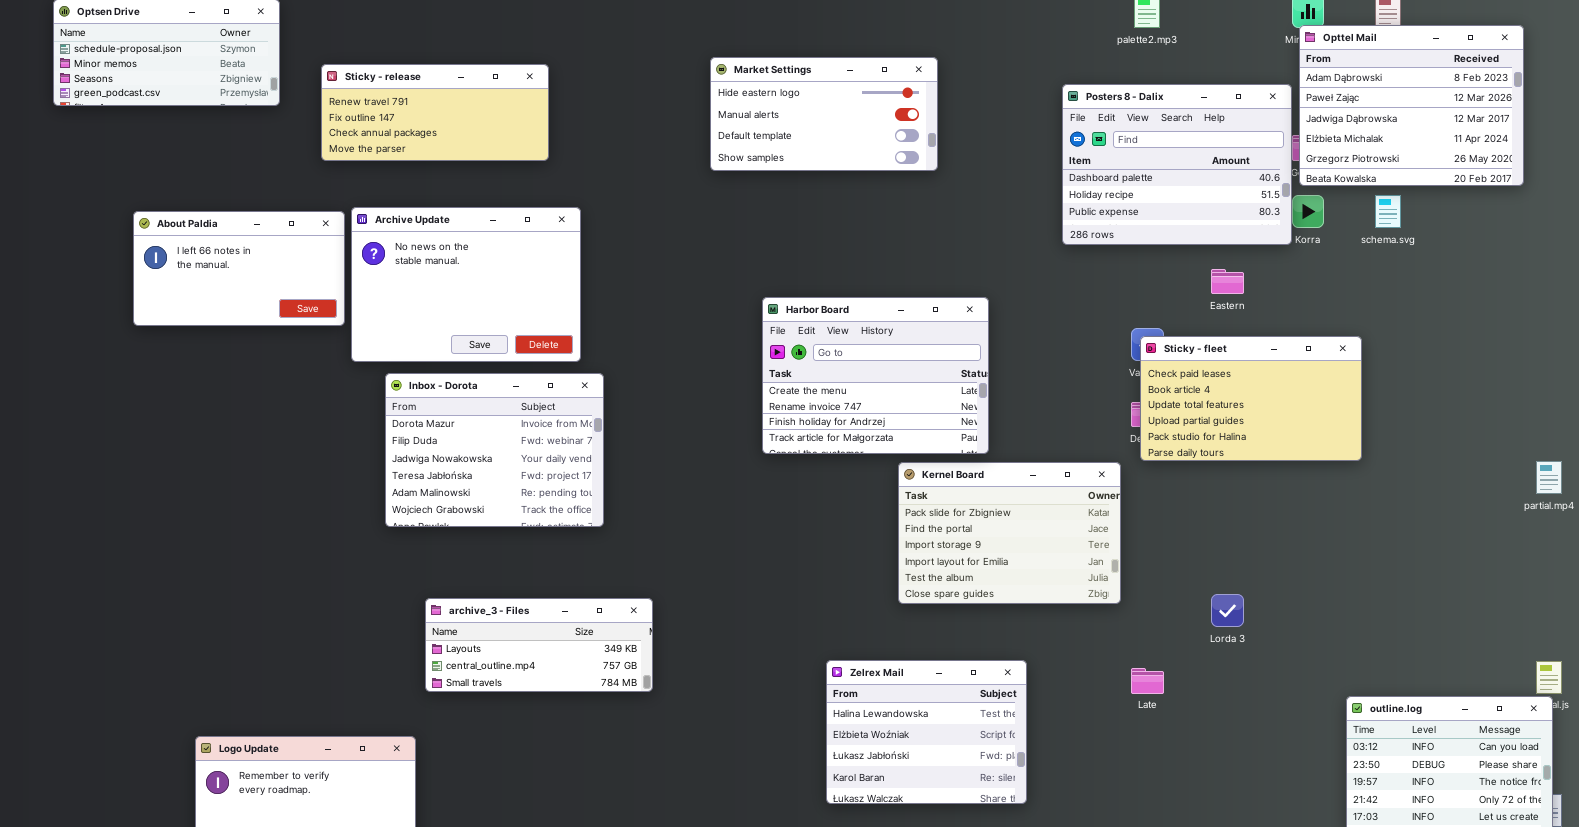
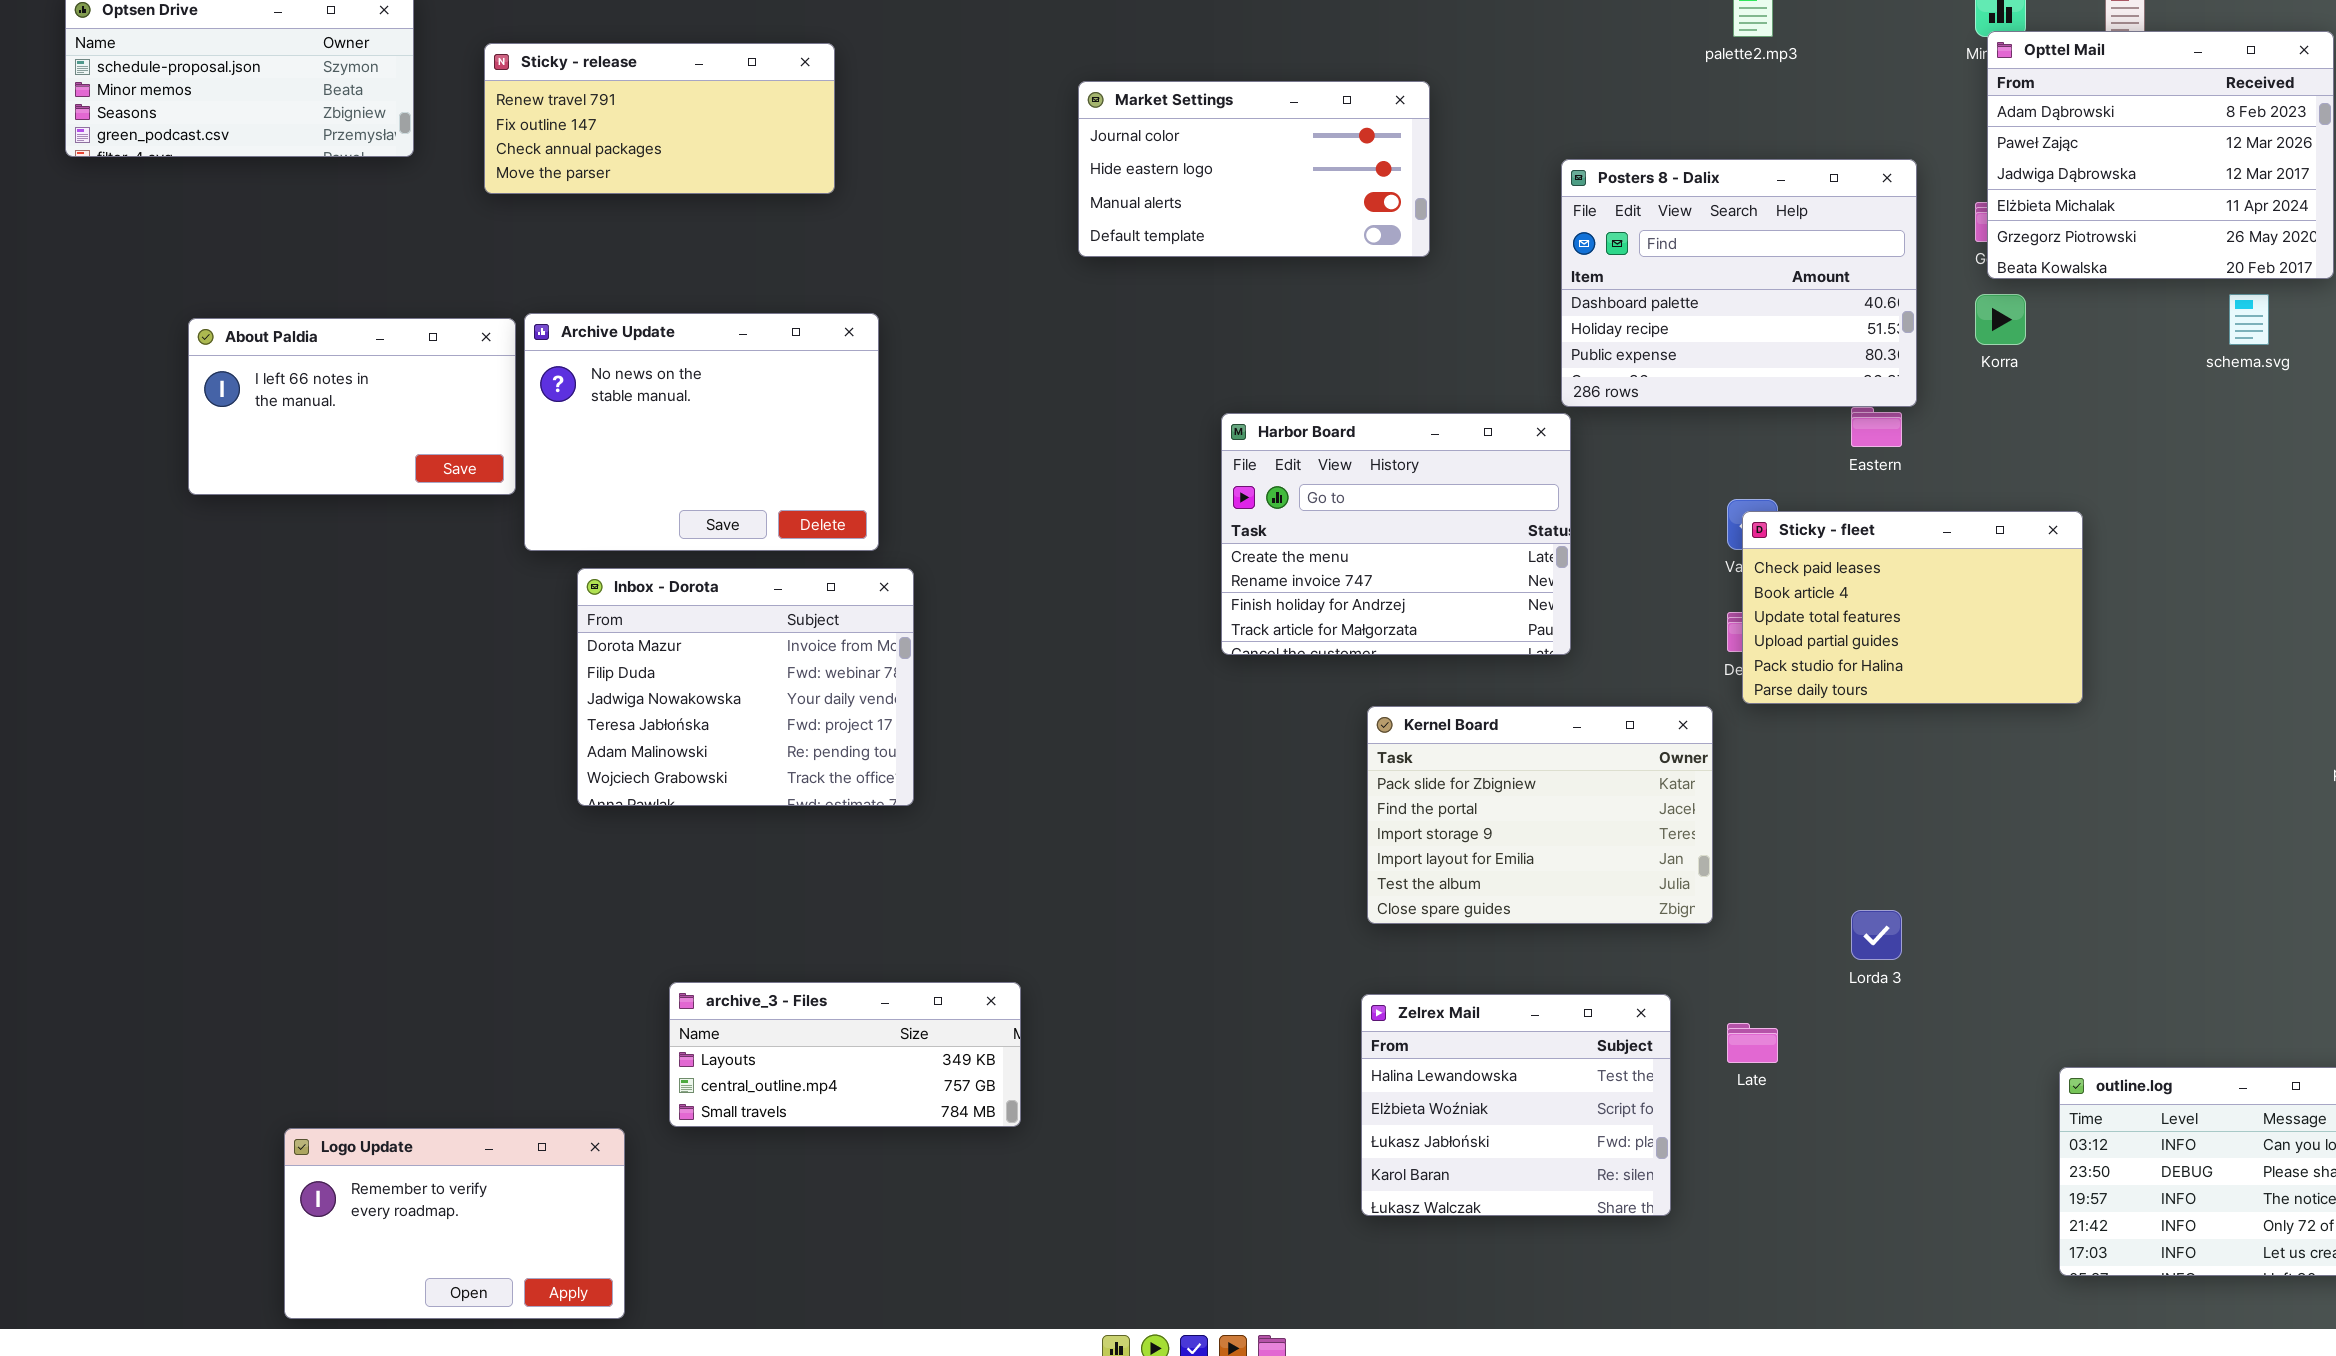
Market Settings: [710,57,938,171] -> [1078,81,1430,257], scrolled up 1 row
Sticky - release: [321,64,549,161] -> [484,43,835,194], moved
Posters 8 - Dalix: [1062,84,1292,245] -> [1561,159,1917,407], moved
schema.svg: [1375,195,1401,228] -> [2229,294,2269,345], moved
Harbor Board: [762,297,989,454] -> [1221,413,1571,655], moved
archive_3 - Files: [425,598,653,692] -> [669,982,1021,1127], moved
Zelrex Mail: [826,660,1027,804] -> [1361,994,1671,1216], moved

